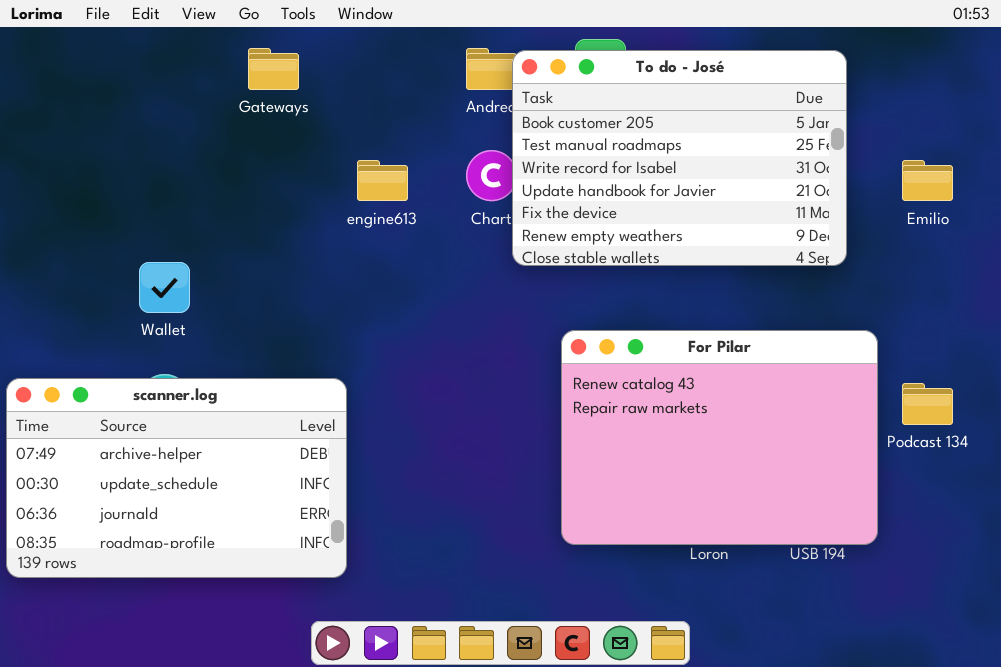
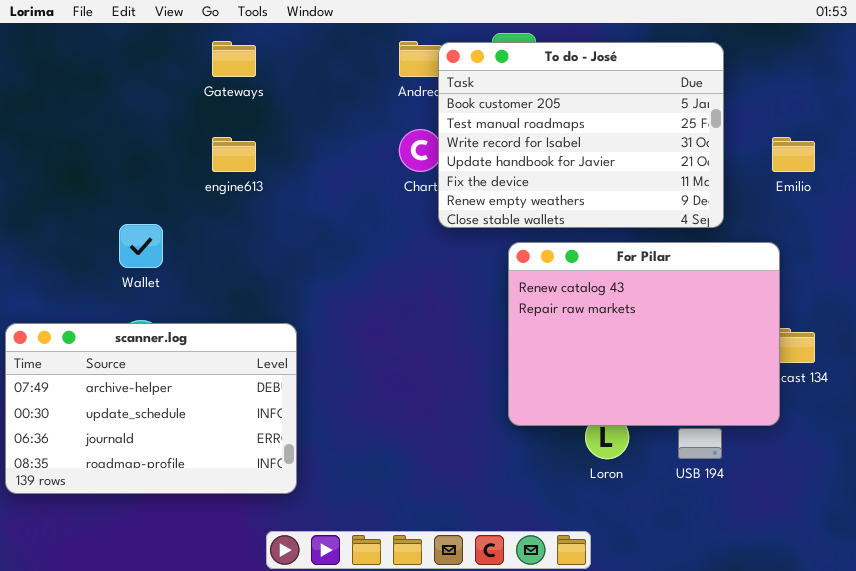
engine613: [357,160,408,201] -> [212,137,256,172], moved
For Pilar: [561,330,878,545] -> [508,242,780,426], moved

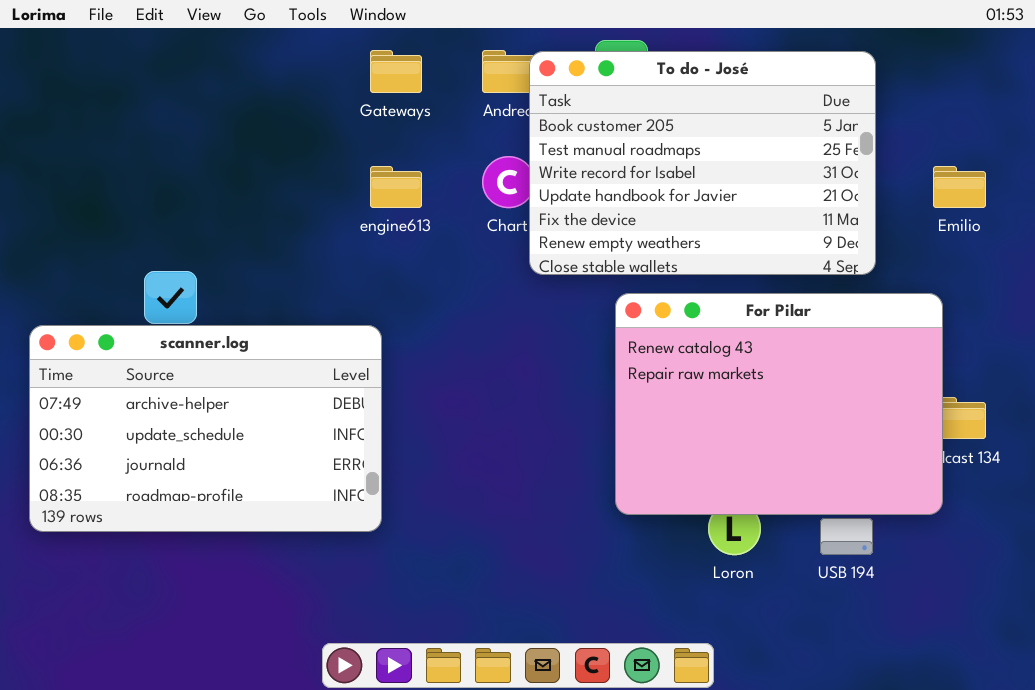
Gateways: [212,41,256,77] -> [370,50,422,93], moved
engine613: [212,137,256,172] -> [370,166,422,208], moved
scanner.log: [5,323,297,494] -> [29,325,382,532], moved

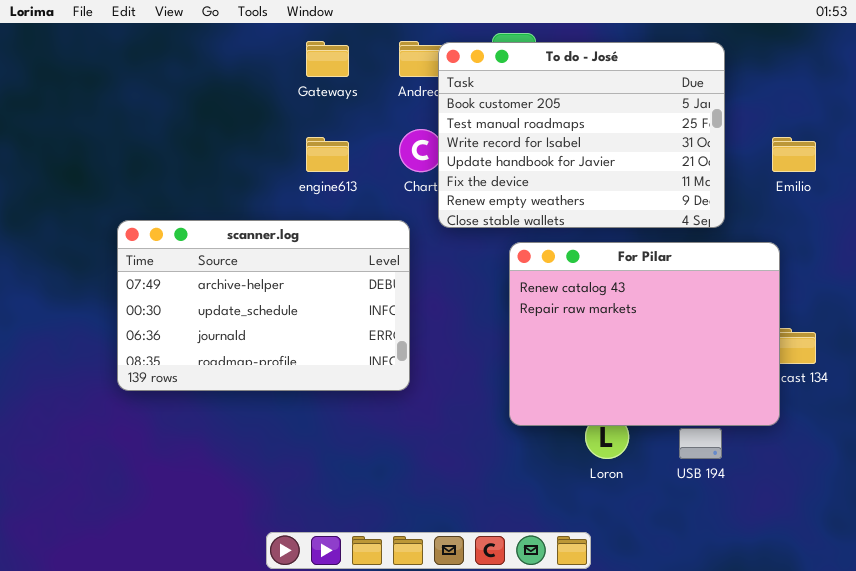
scanner.log: [29,325,382,532] -> [117,220,410,391], moved

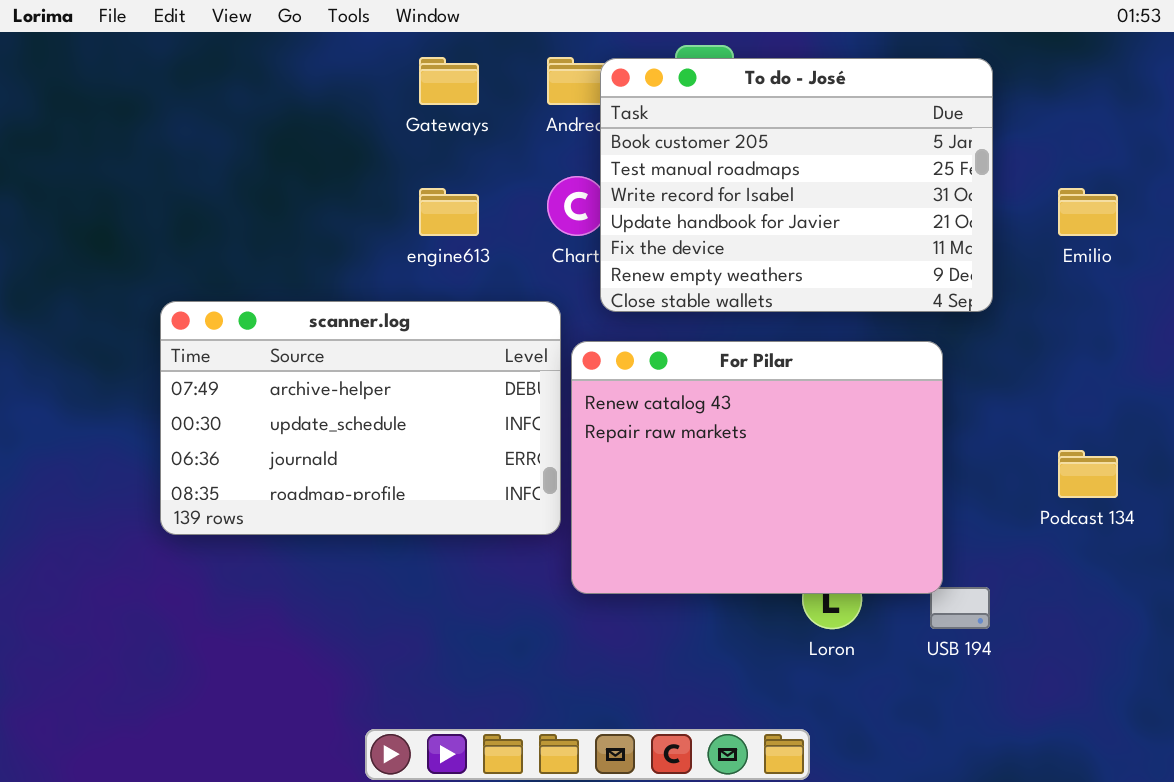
For Pilar: [509,242,780,426] -> [571,341,943,594], moved

